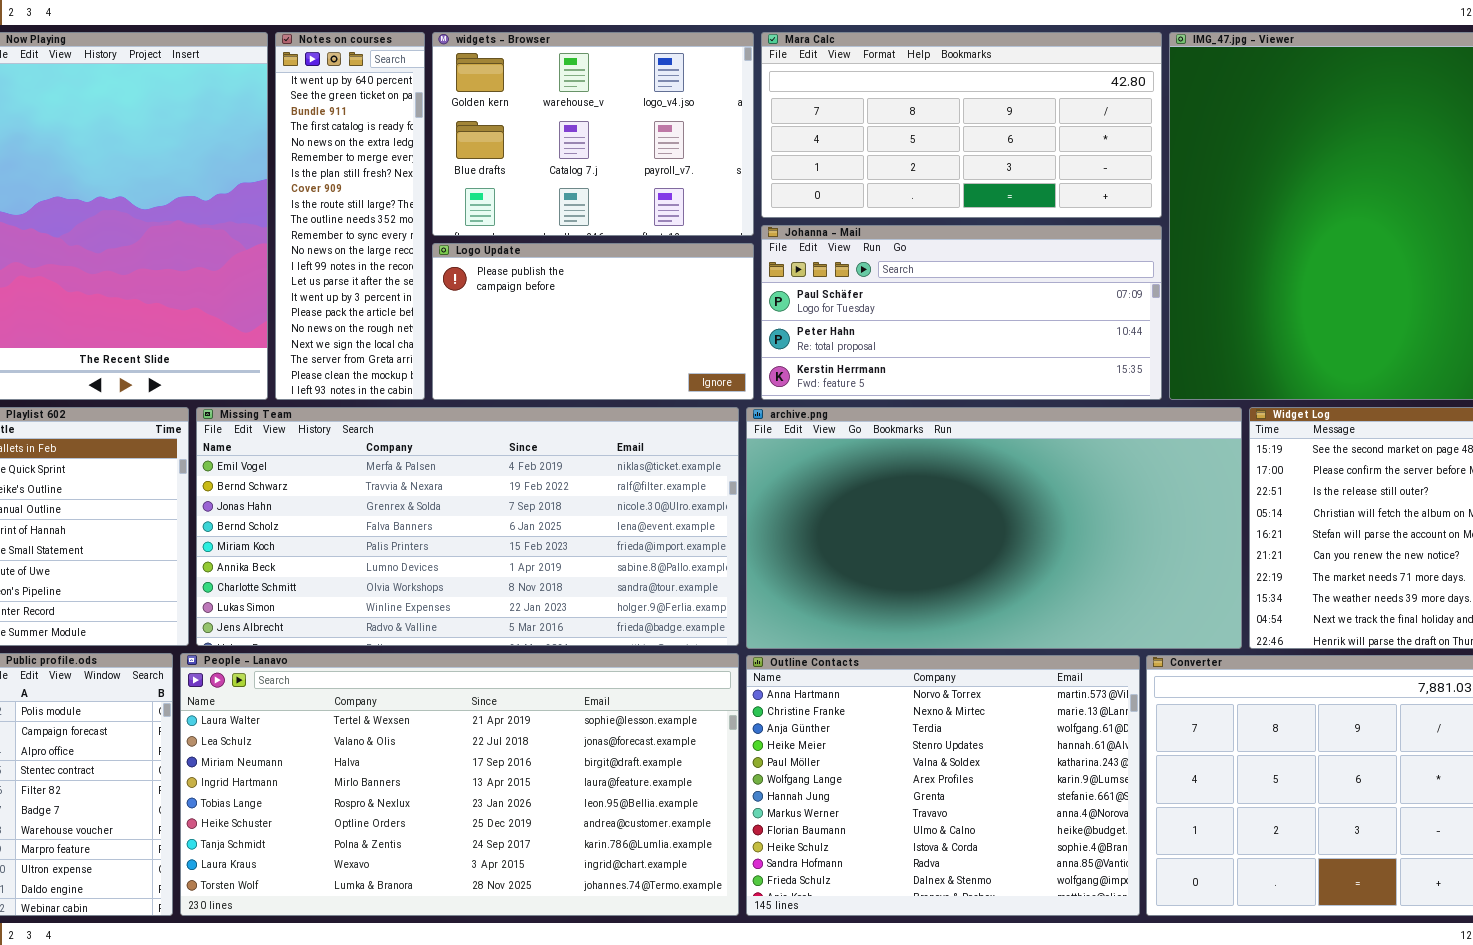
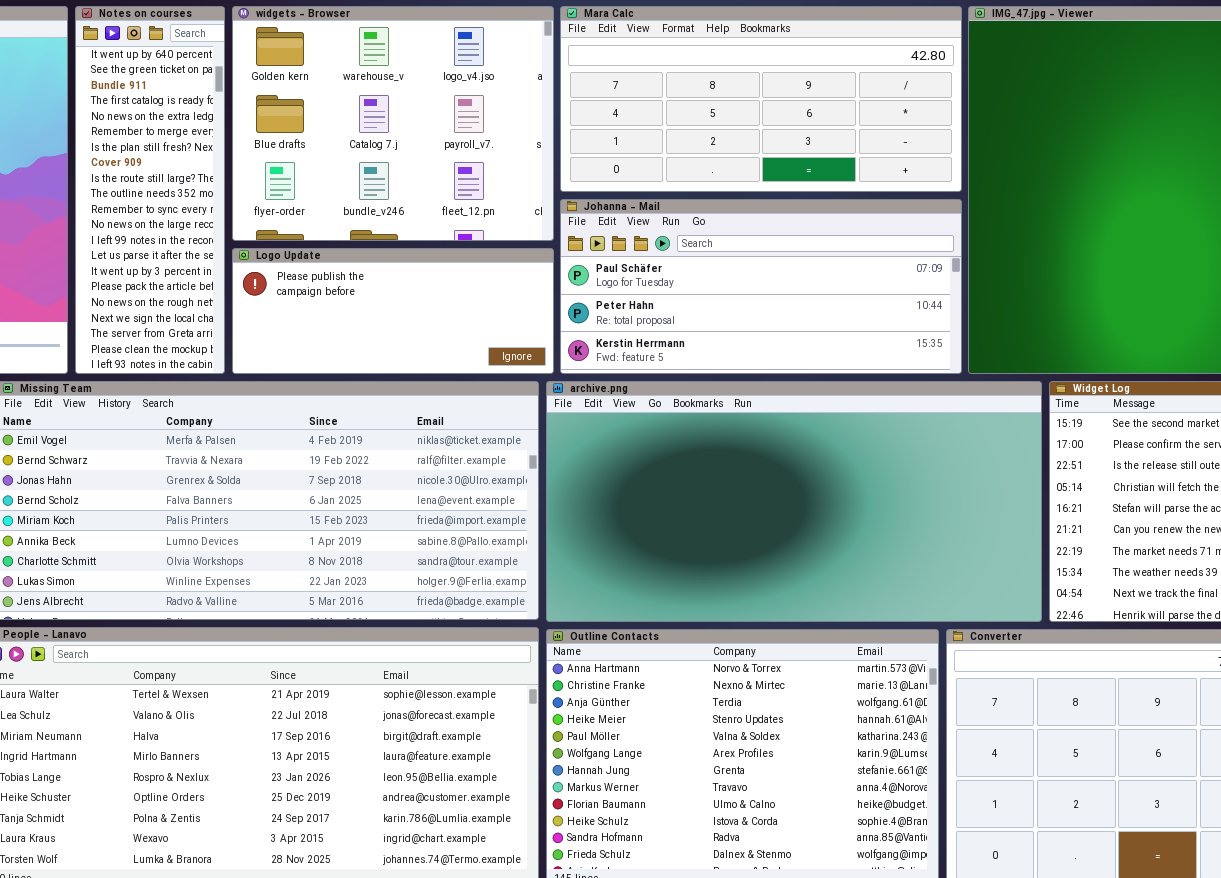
widgets - Browser: [432,32,754,236] -> [232,6,554,241], resized
Logo Update: [432,243,754,400] -> [232,248,554,374], resized

